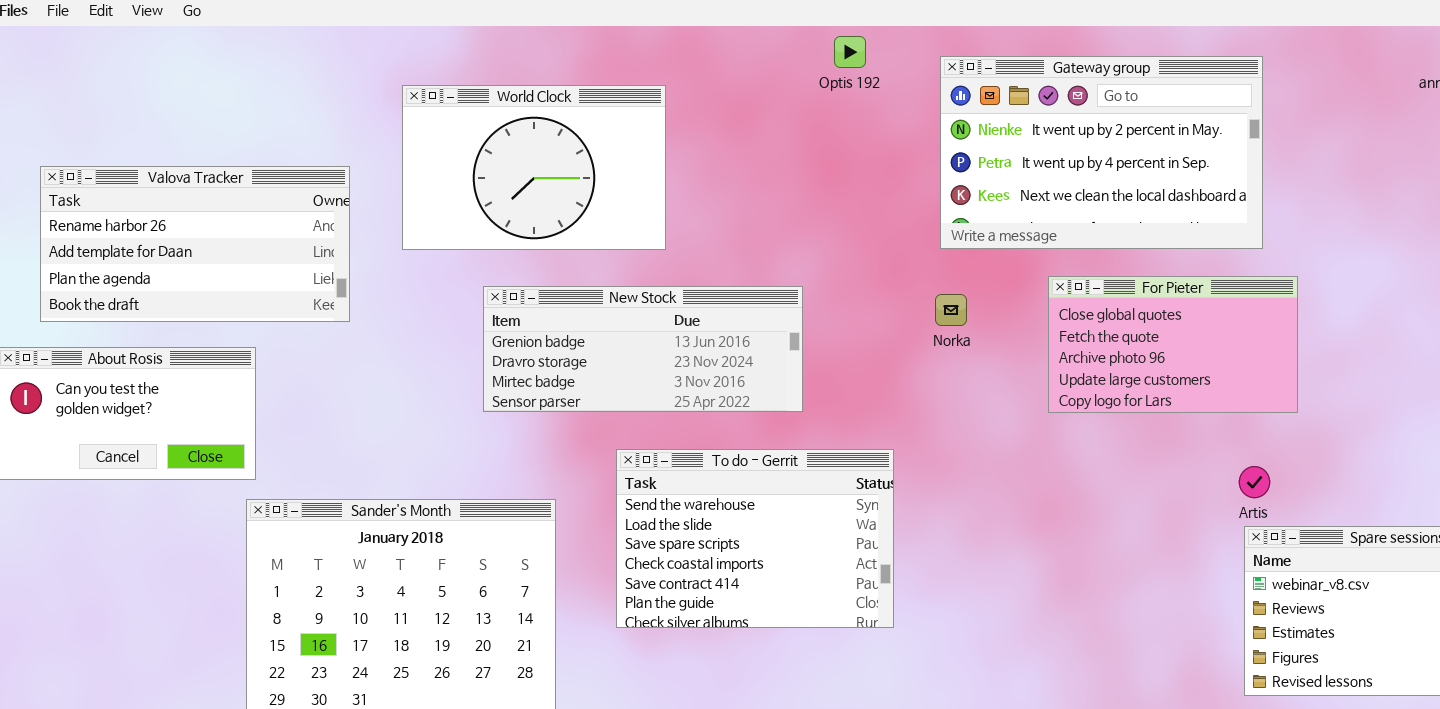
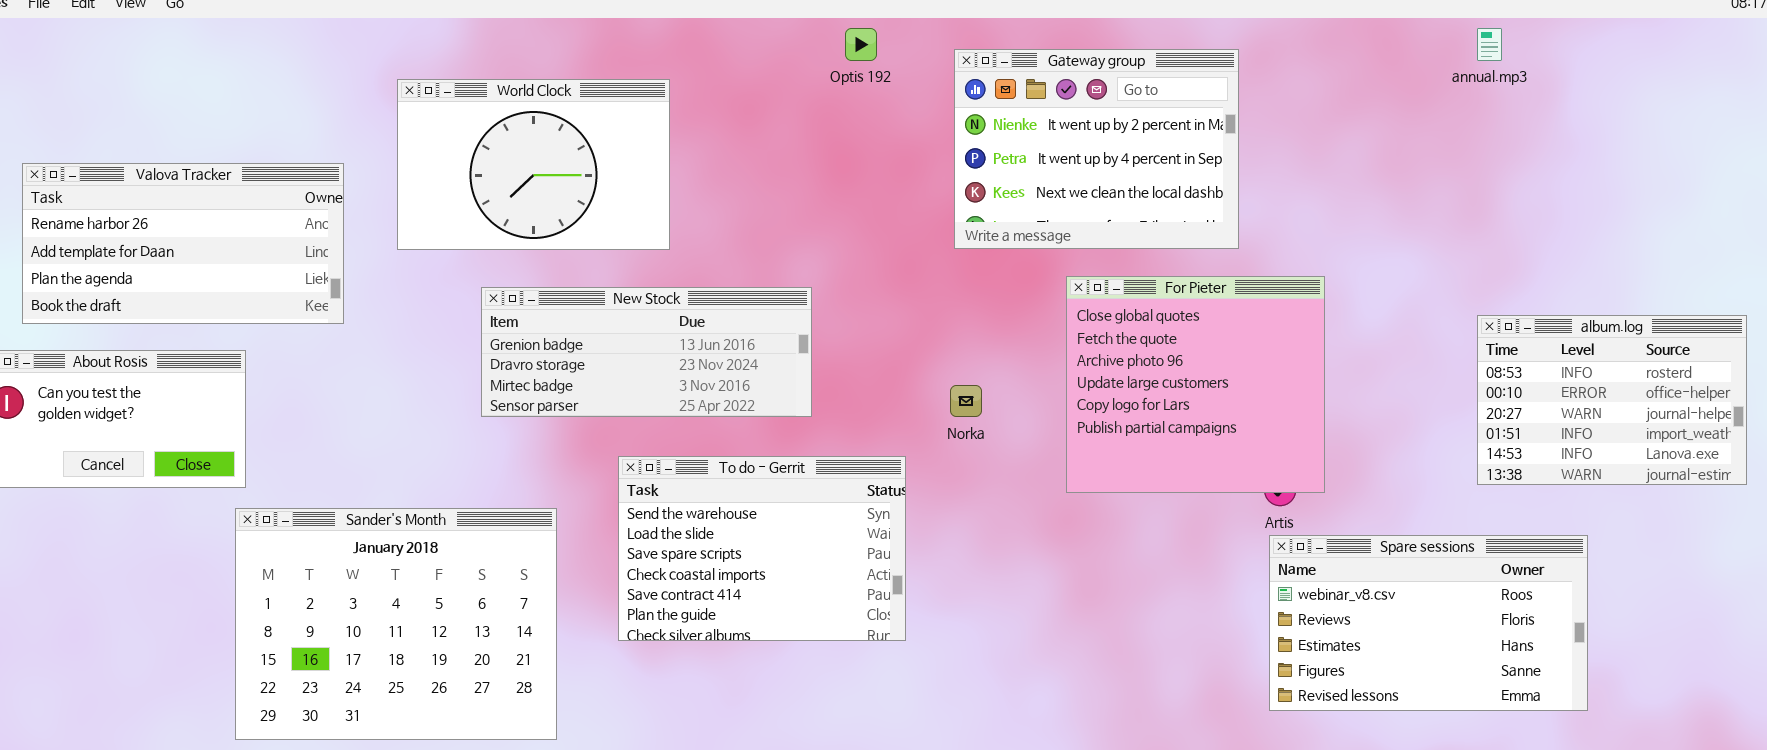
Gateway group: [940,56,1263,249] -> [954,49,1239,249], resized
For Pieter: [1048,276,1298,413] -> [1066,276,1325,493], resized
Norka: [935,294,967,326] -> [950,385,982,417], moved

